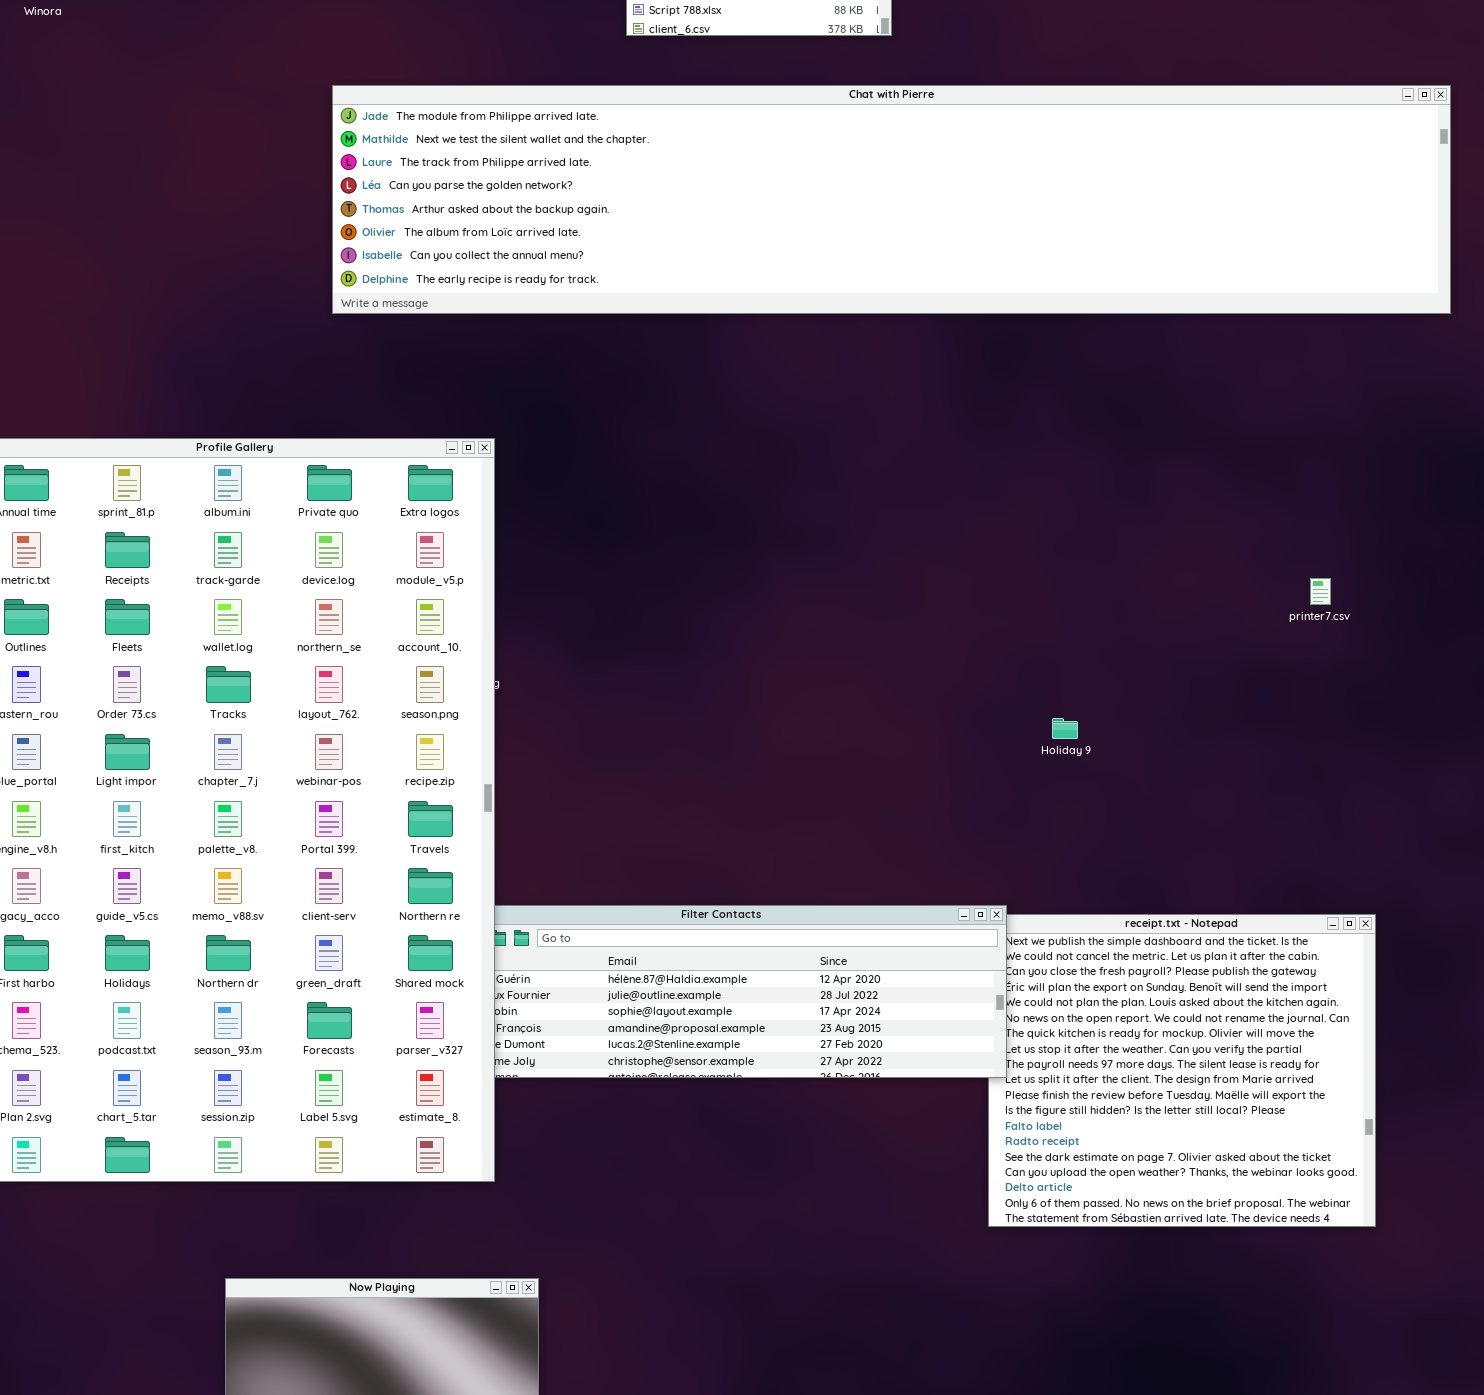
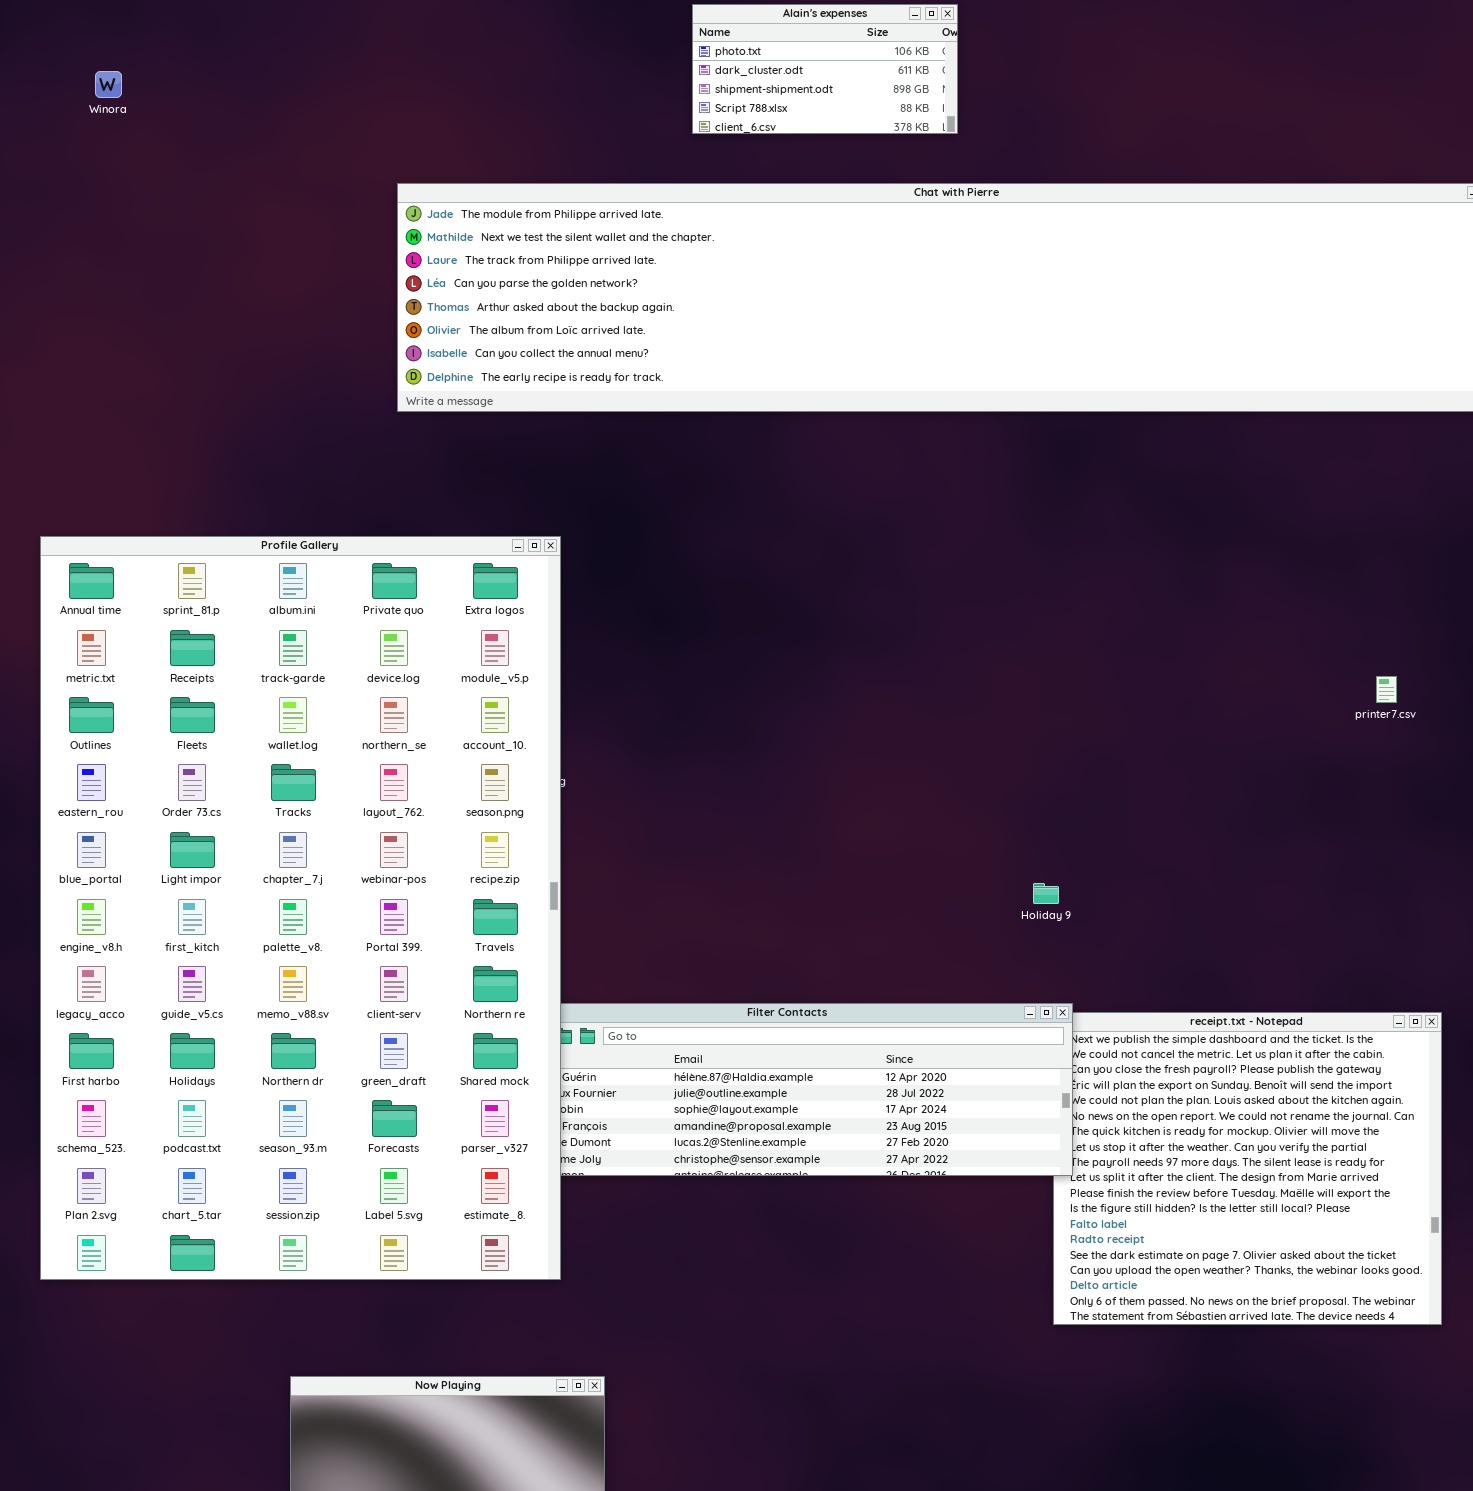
Holiday 9: [1052,718,1078,739] -> [1033,883,1059,904], moved

